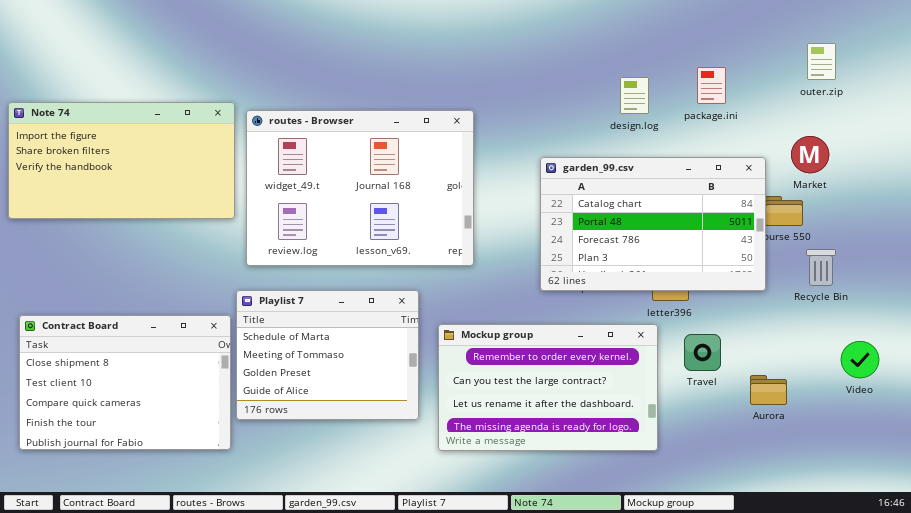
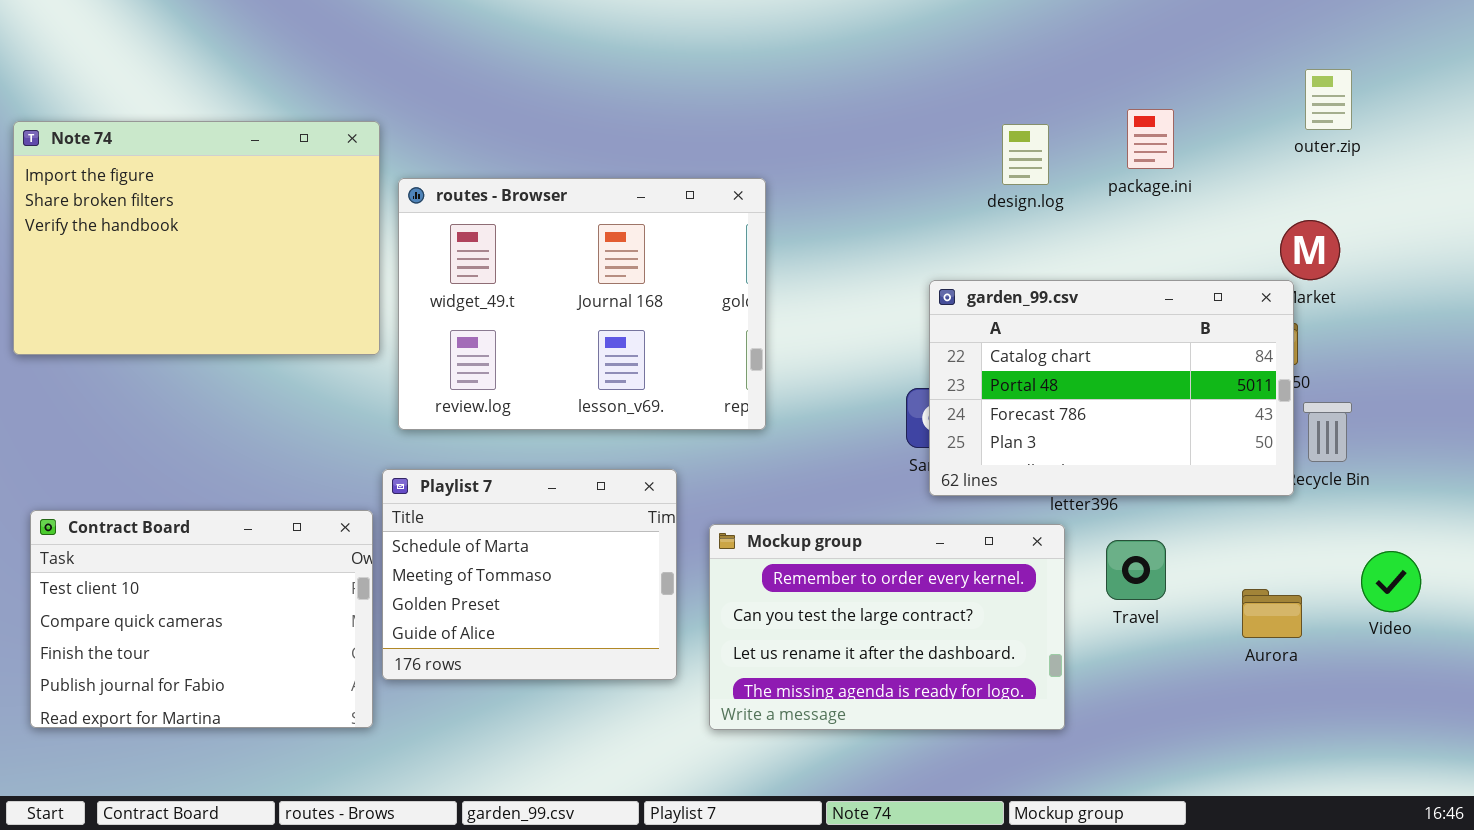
Note 74: [8,102,235,219] -> [13,121,380,355], resized
garden_99.csv: [540,157,766,291] -> [929,280,1294,496], moved
Contract Board: [19,315,231,450] -> [30,510,373,728], scrolled down 1 row
Aurora: [750,375,787,405] -> [1242,589,1302,638], moved

